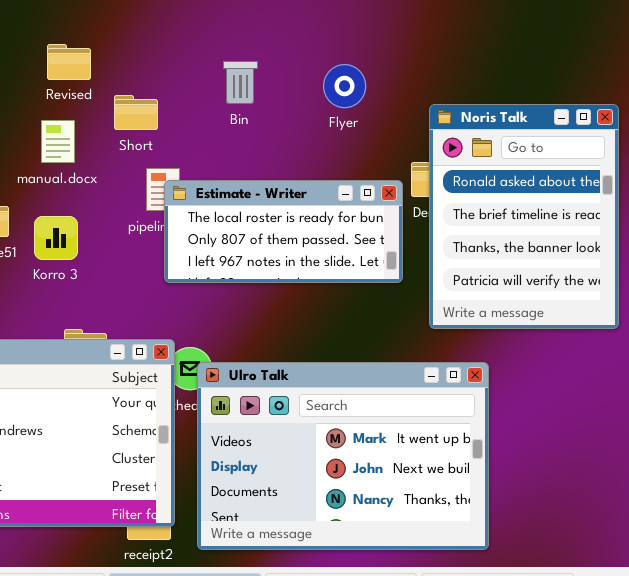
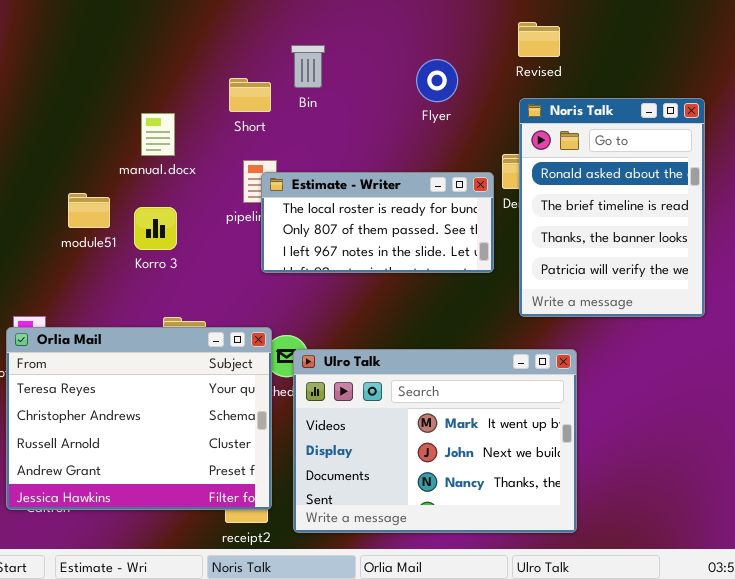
Revised: [47,44,91,80] -> [518,22,560,57], moved
Bin: [223,61,258,104] -> [291,45,325,88], moved
Short: [114,95,158,130] -> [229,78,271,112], moved

